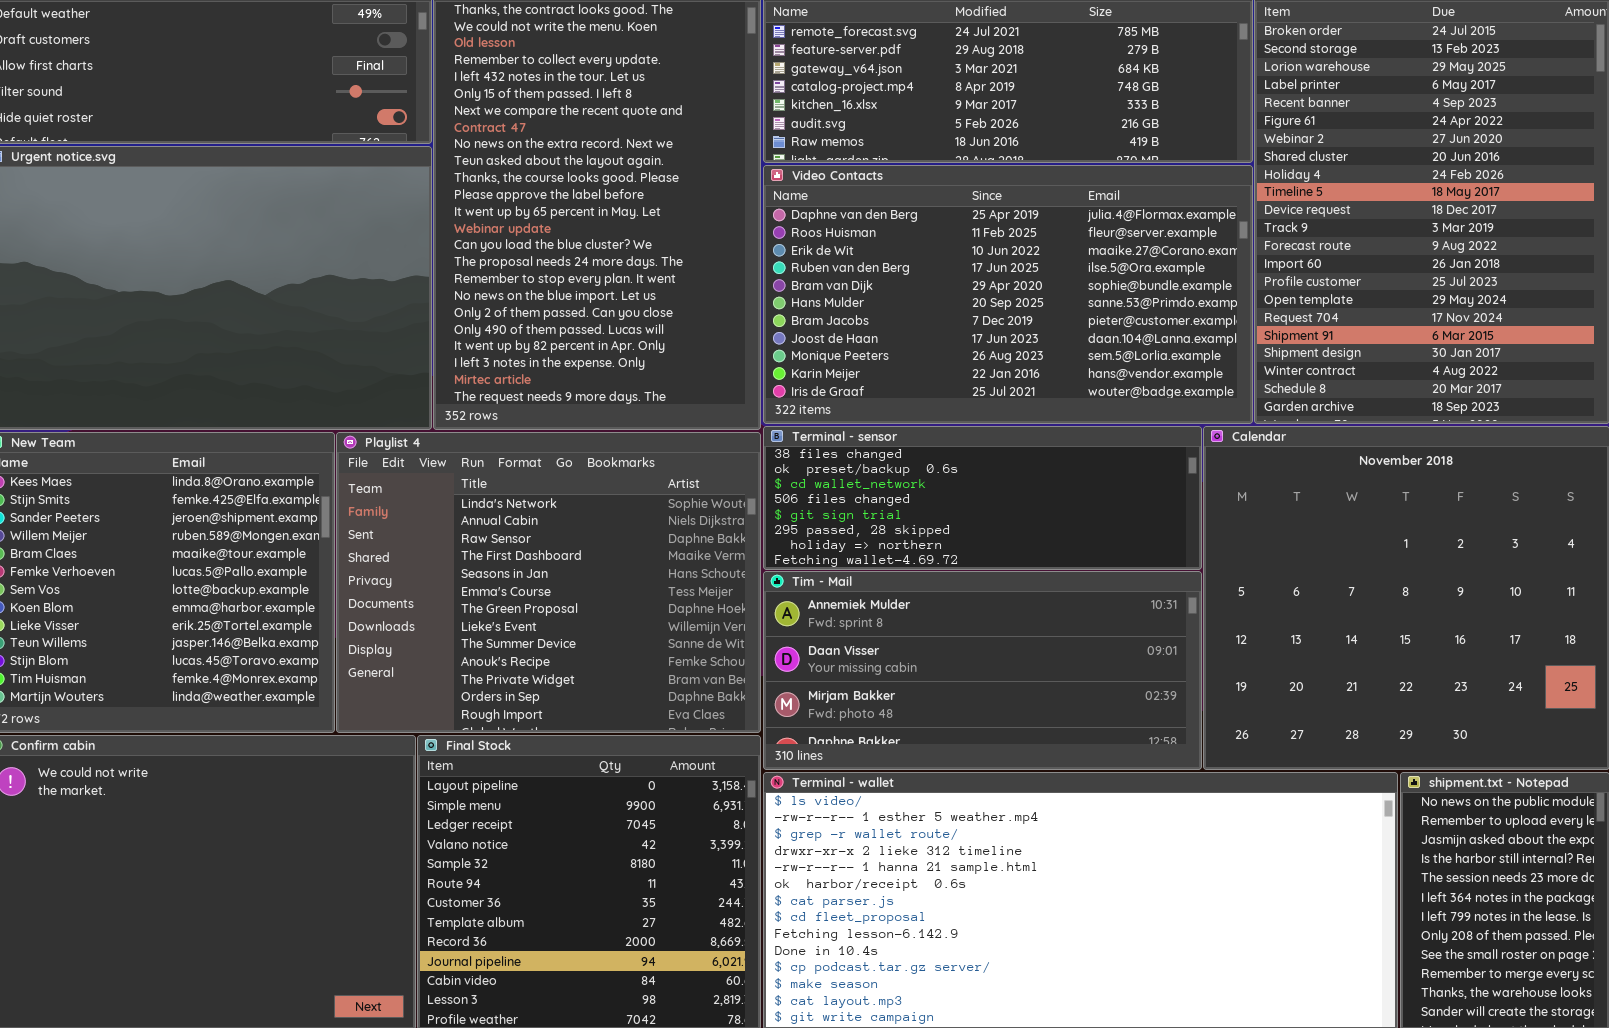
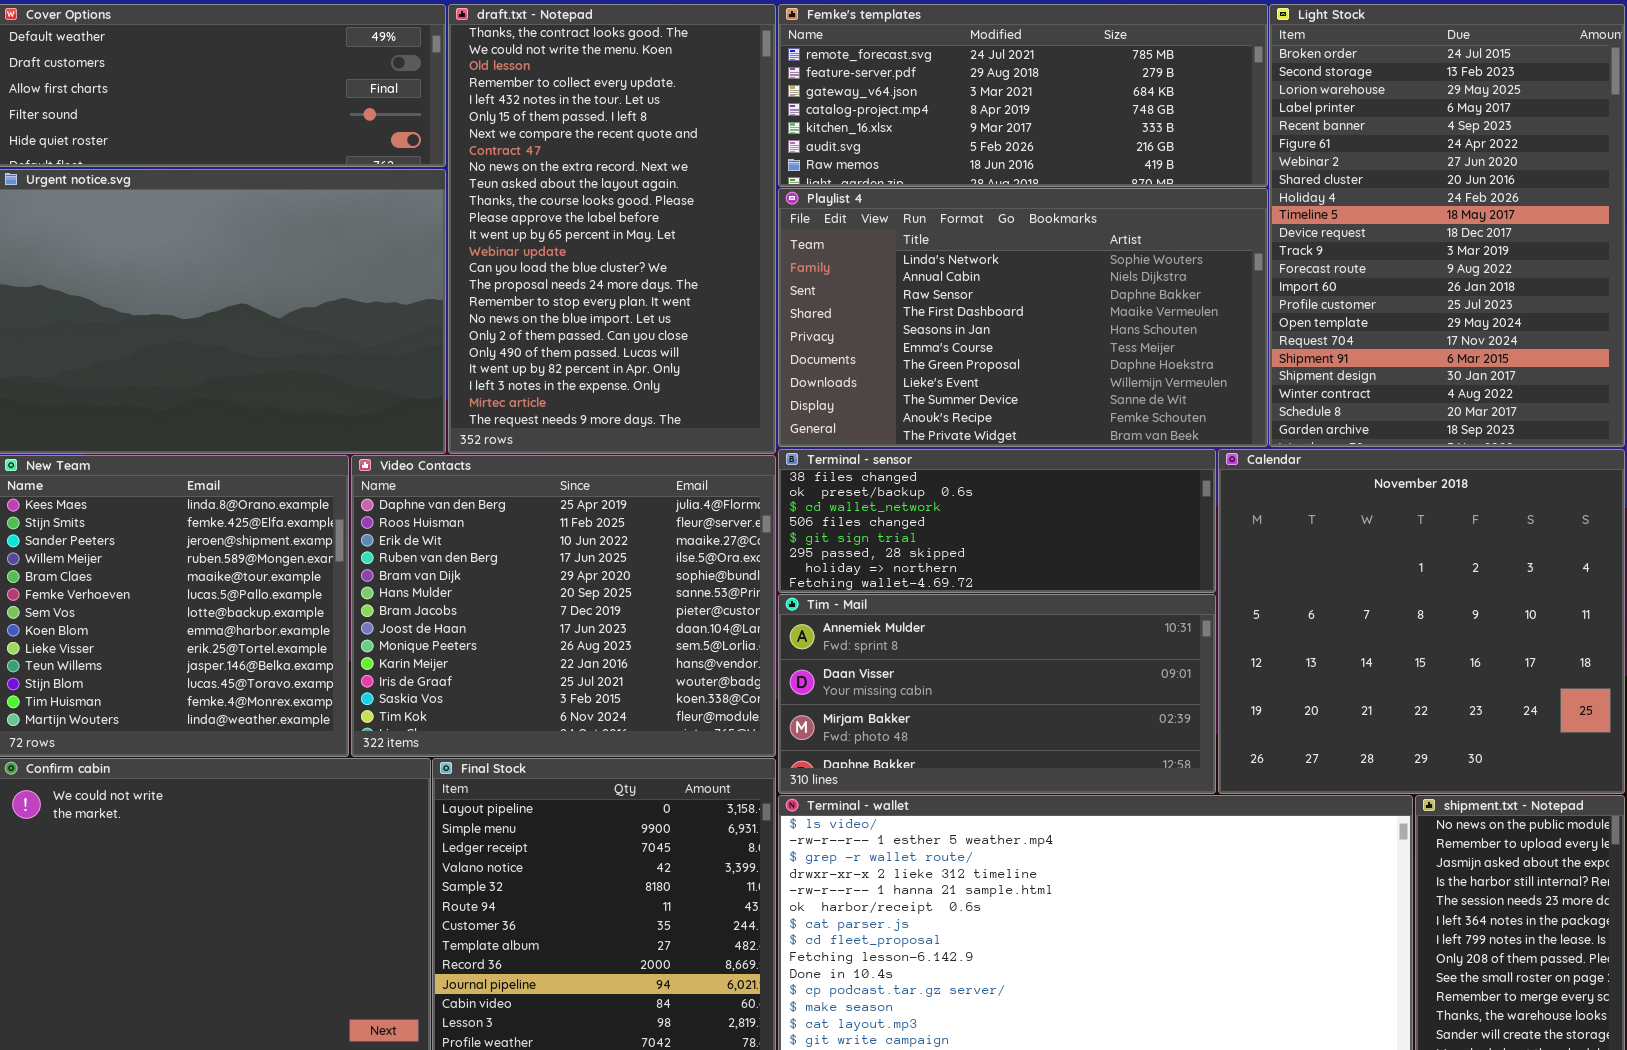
Video Contacts: [763,165,1253,424] -> [351,455,776,757], moved, resized
Playlist 4: [336,432,761,733] -> [778,188,1268,447], moved, resized

